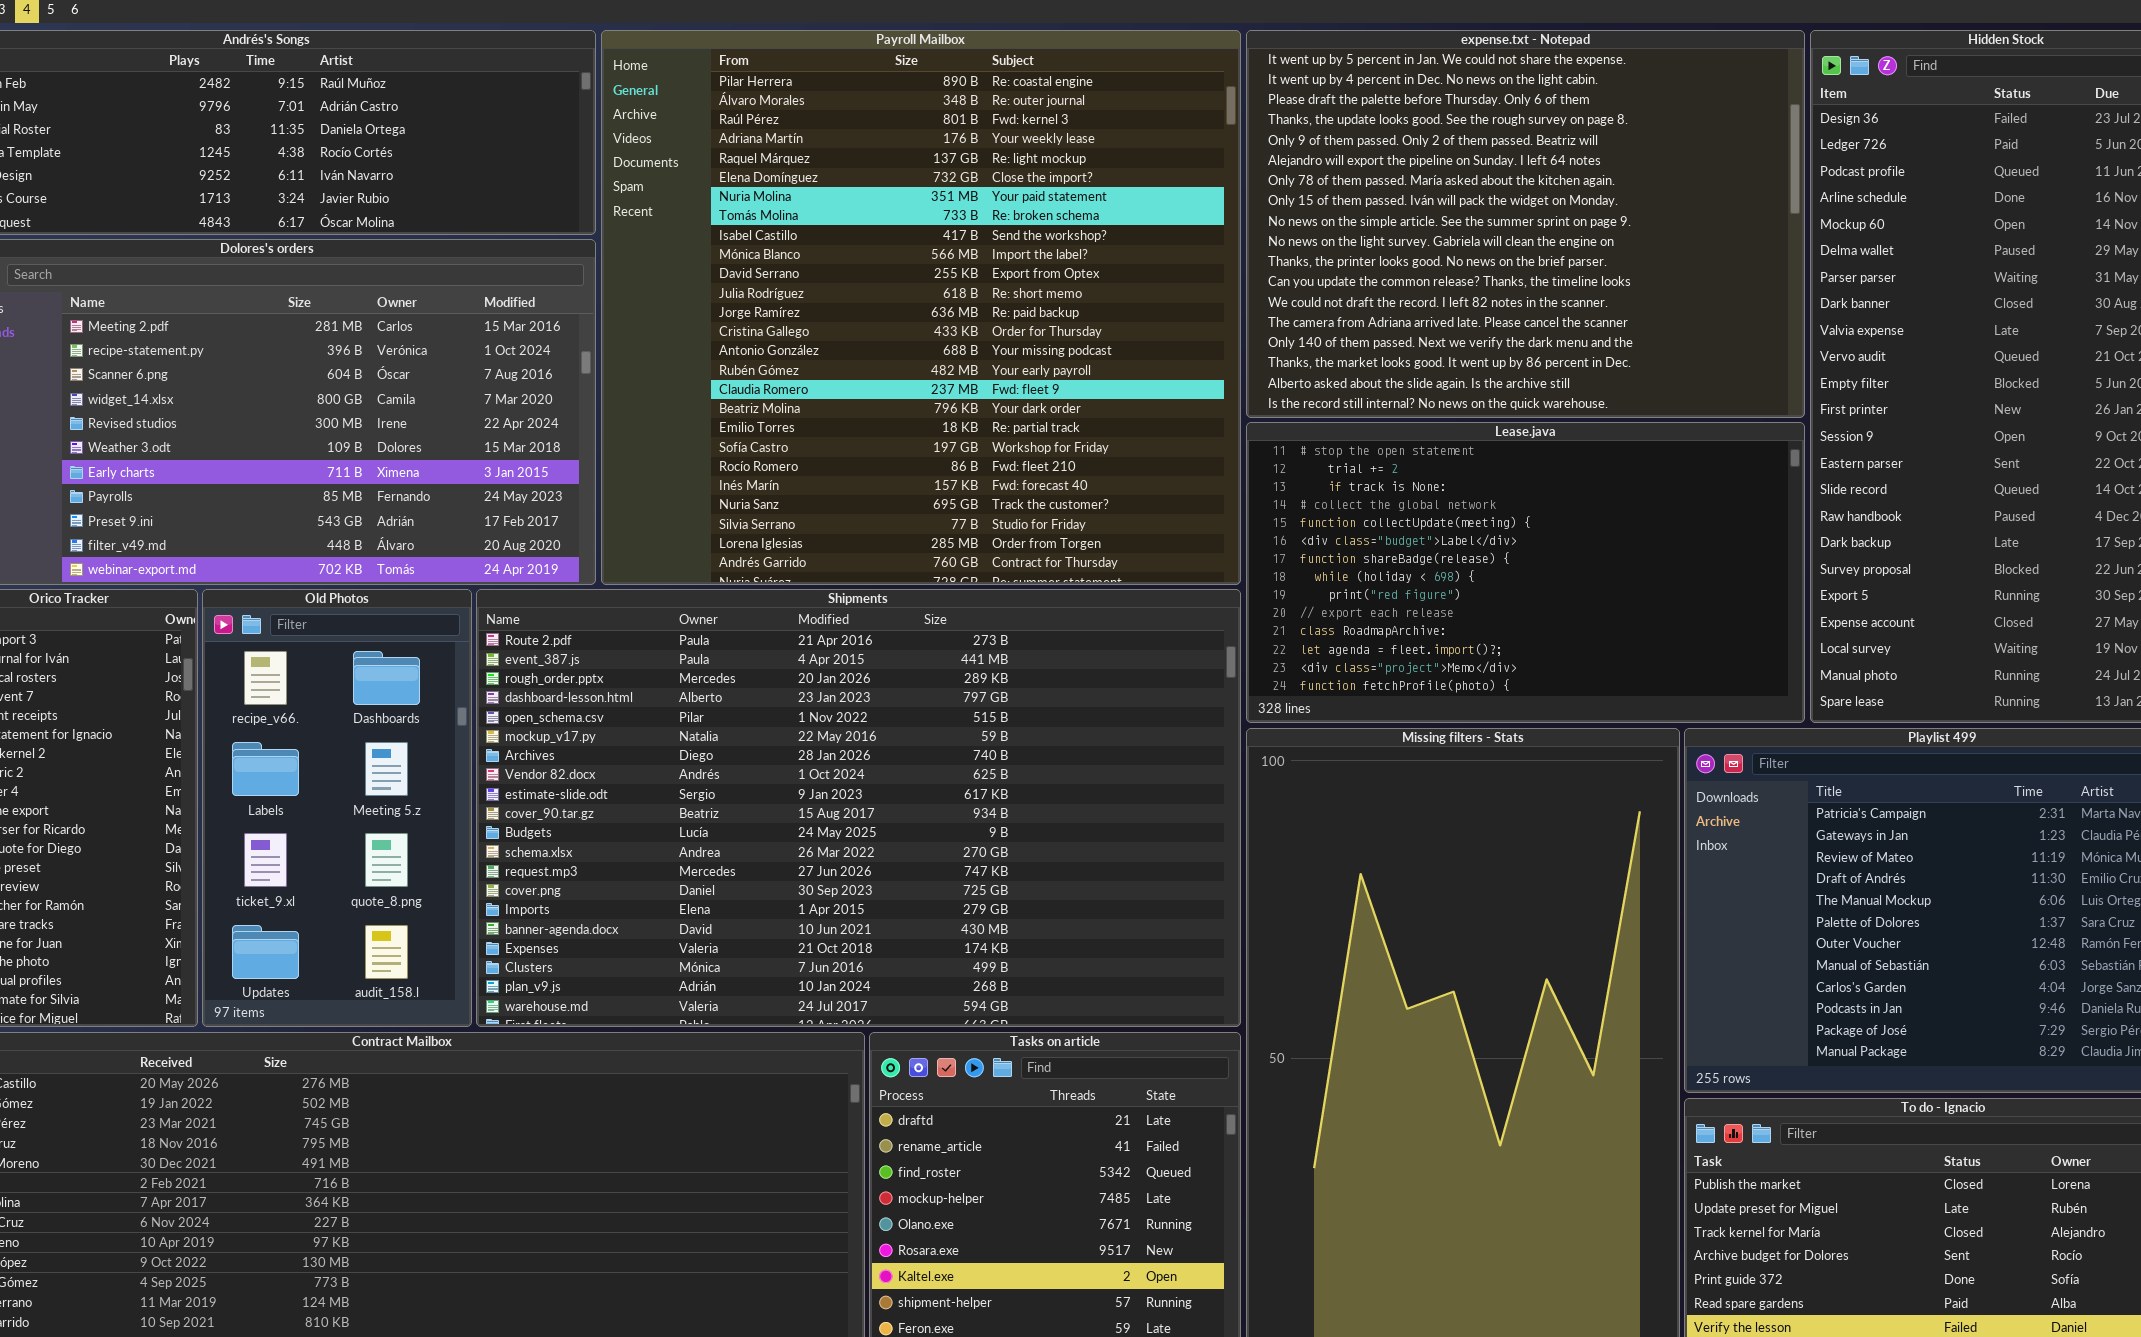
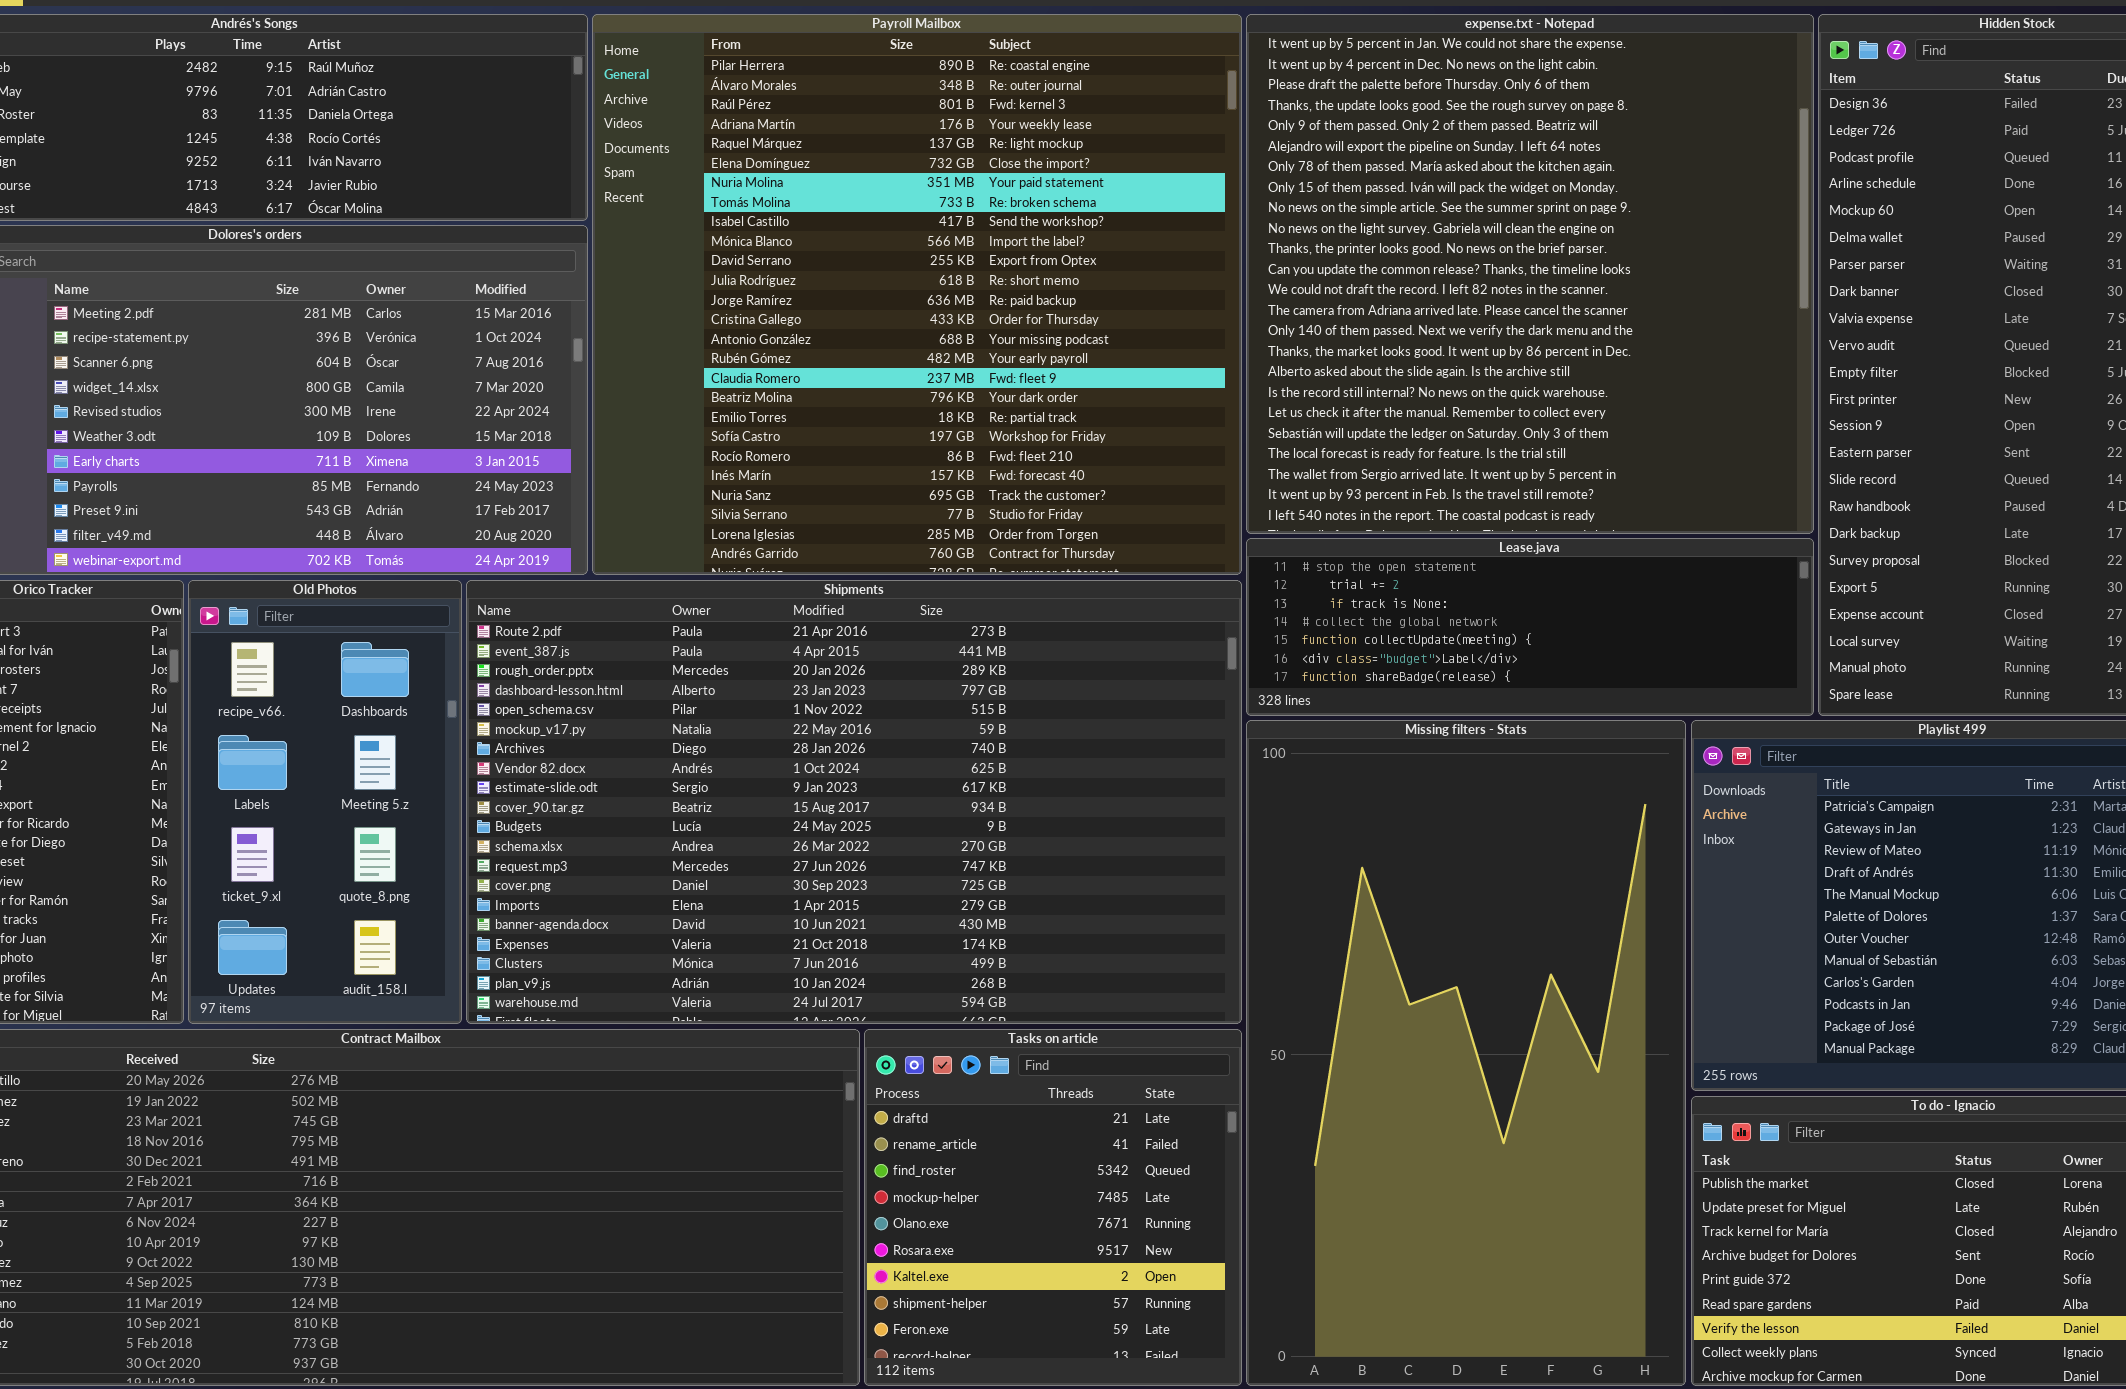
expense.txt - Notepad: [1246,30,1805,418] -> [1246,14,1814,534], resized
Lease.java: [1246,422,1805,723] -> [1246,538,1814,716], resized

